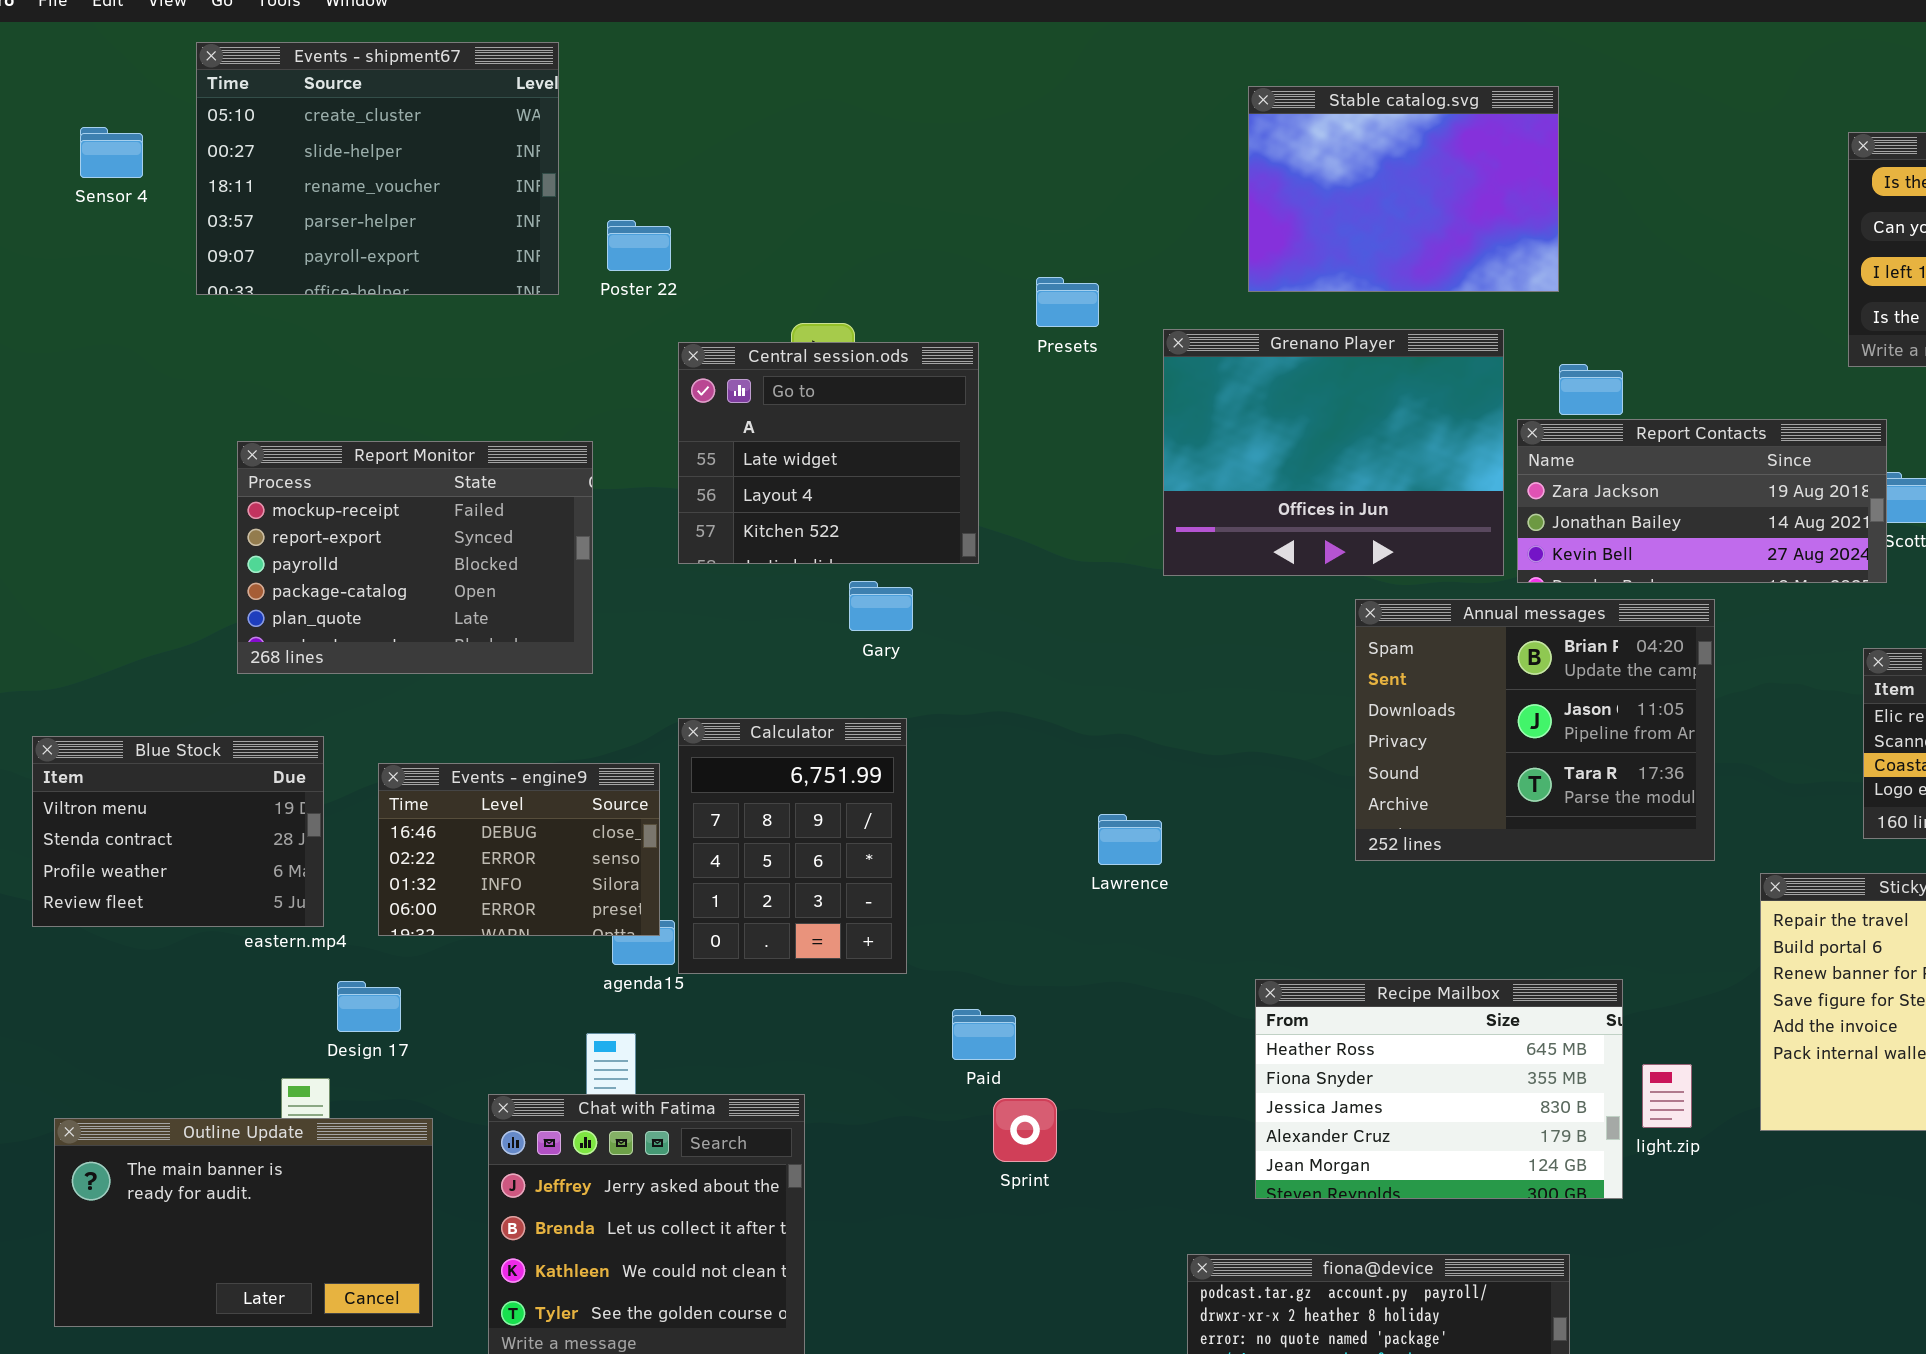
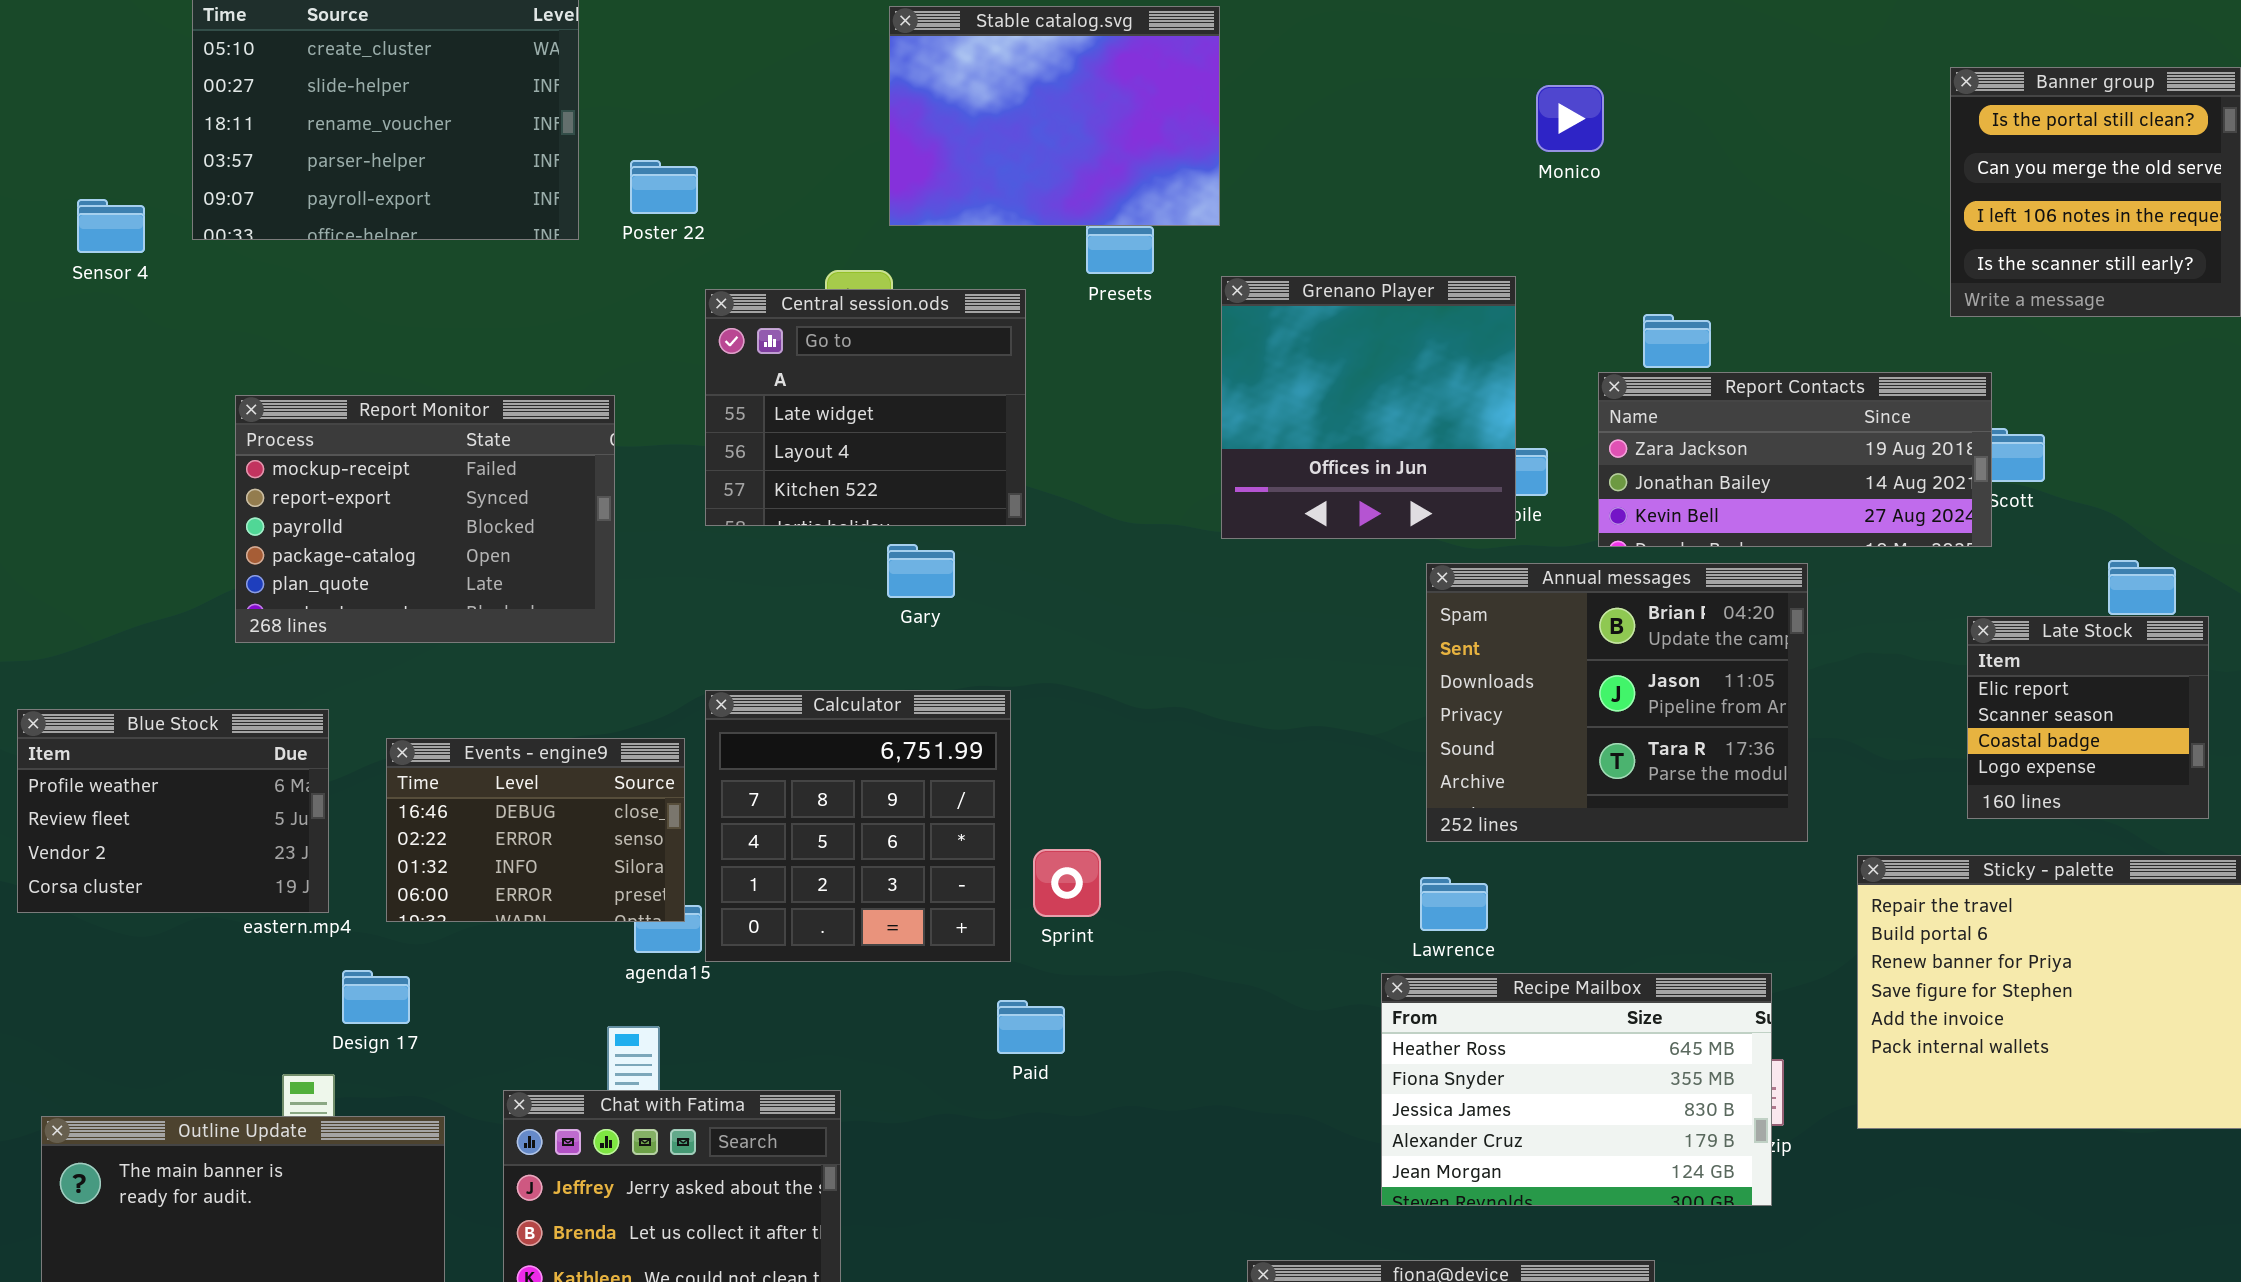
Stable catalog.svg: [1248,86,1559,292] -> [889,6,1220,226], moved
Sensor 4: [80,127,143,178] -> [77,199,145,253], moved
Grenano Player: [1163,329,1504,576] -> [1221,276,1516,539], resized
Calculator: [678,718,907,974] -> [705,690,1011,962], resized
Blue Stock: [32,736,324,927] -> [17,709,329,913], scrolled down 2 rows
Lawrence: [1098,814,1162,865] -> [1420,877,1488,931], moved
Recipe Mailbox: [1255,979,1623,1199] -> [1381,973,1772,1206], moved
Sprint: [993,1098,1057,1162] -> [1033,849,1101,917], moved

